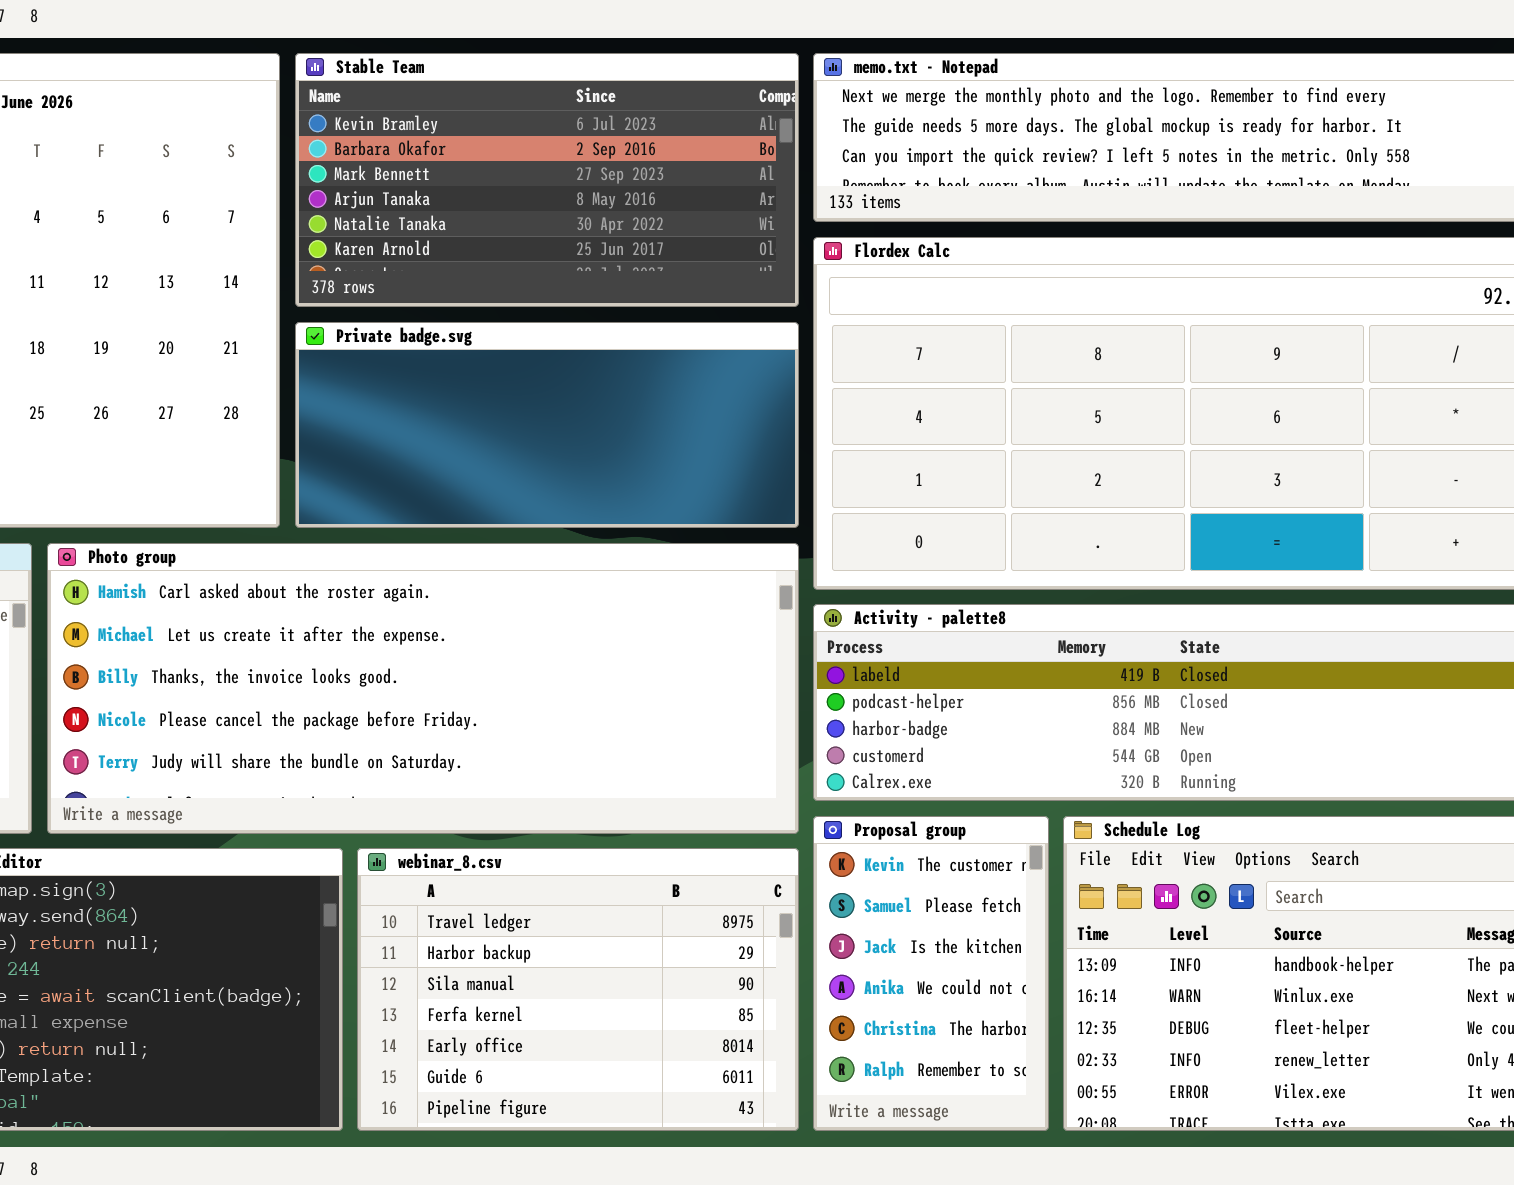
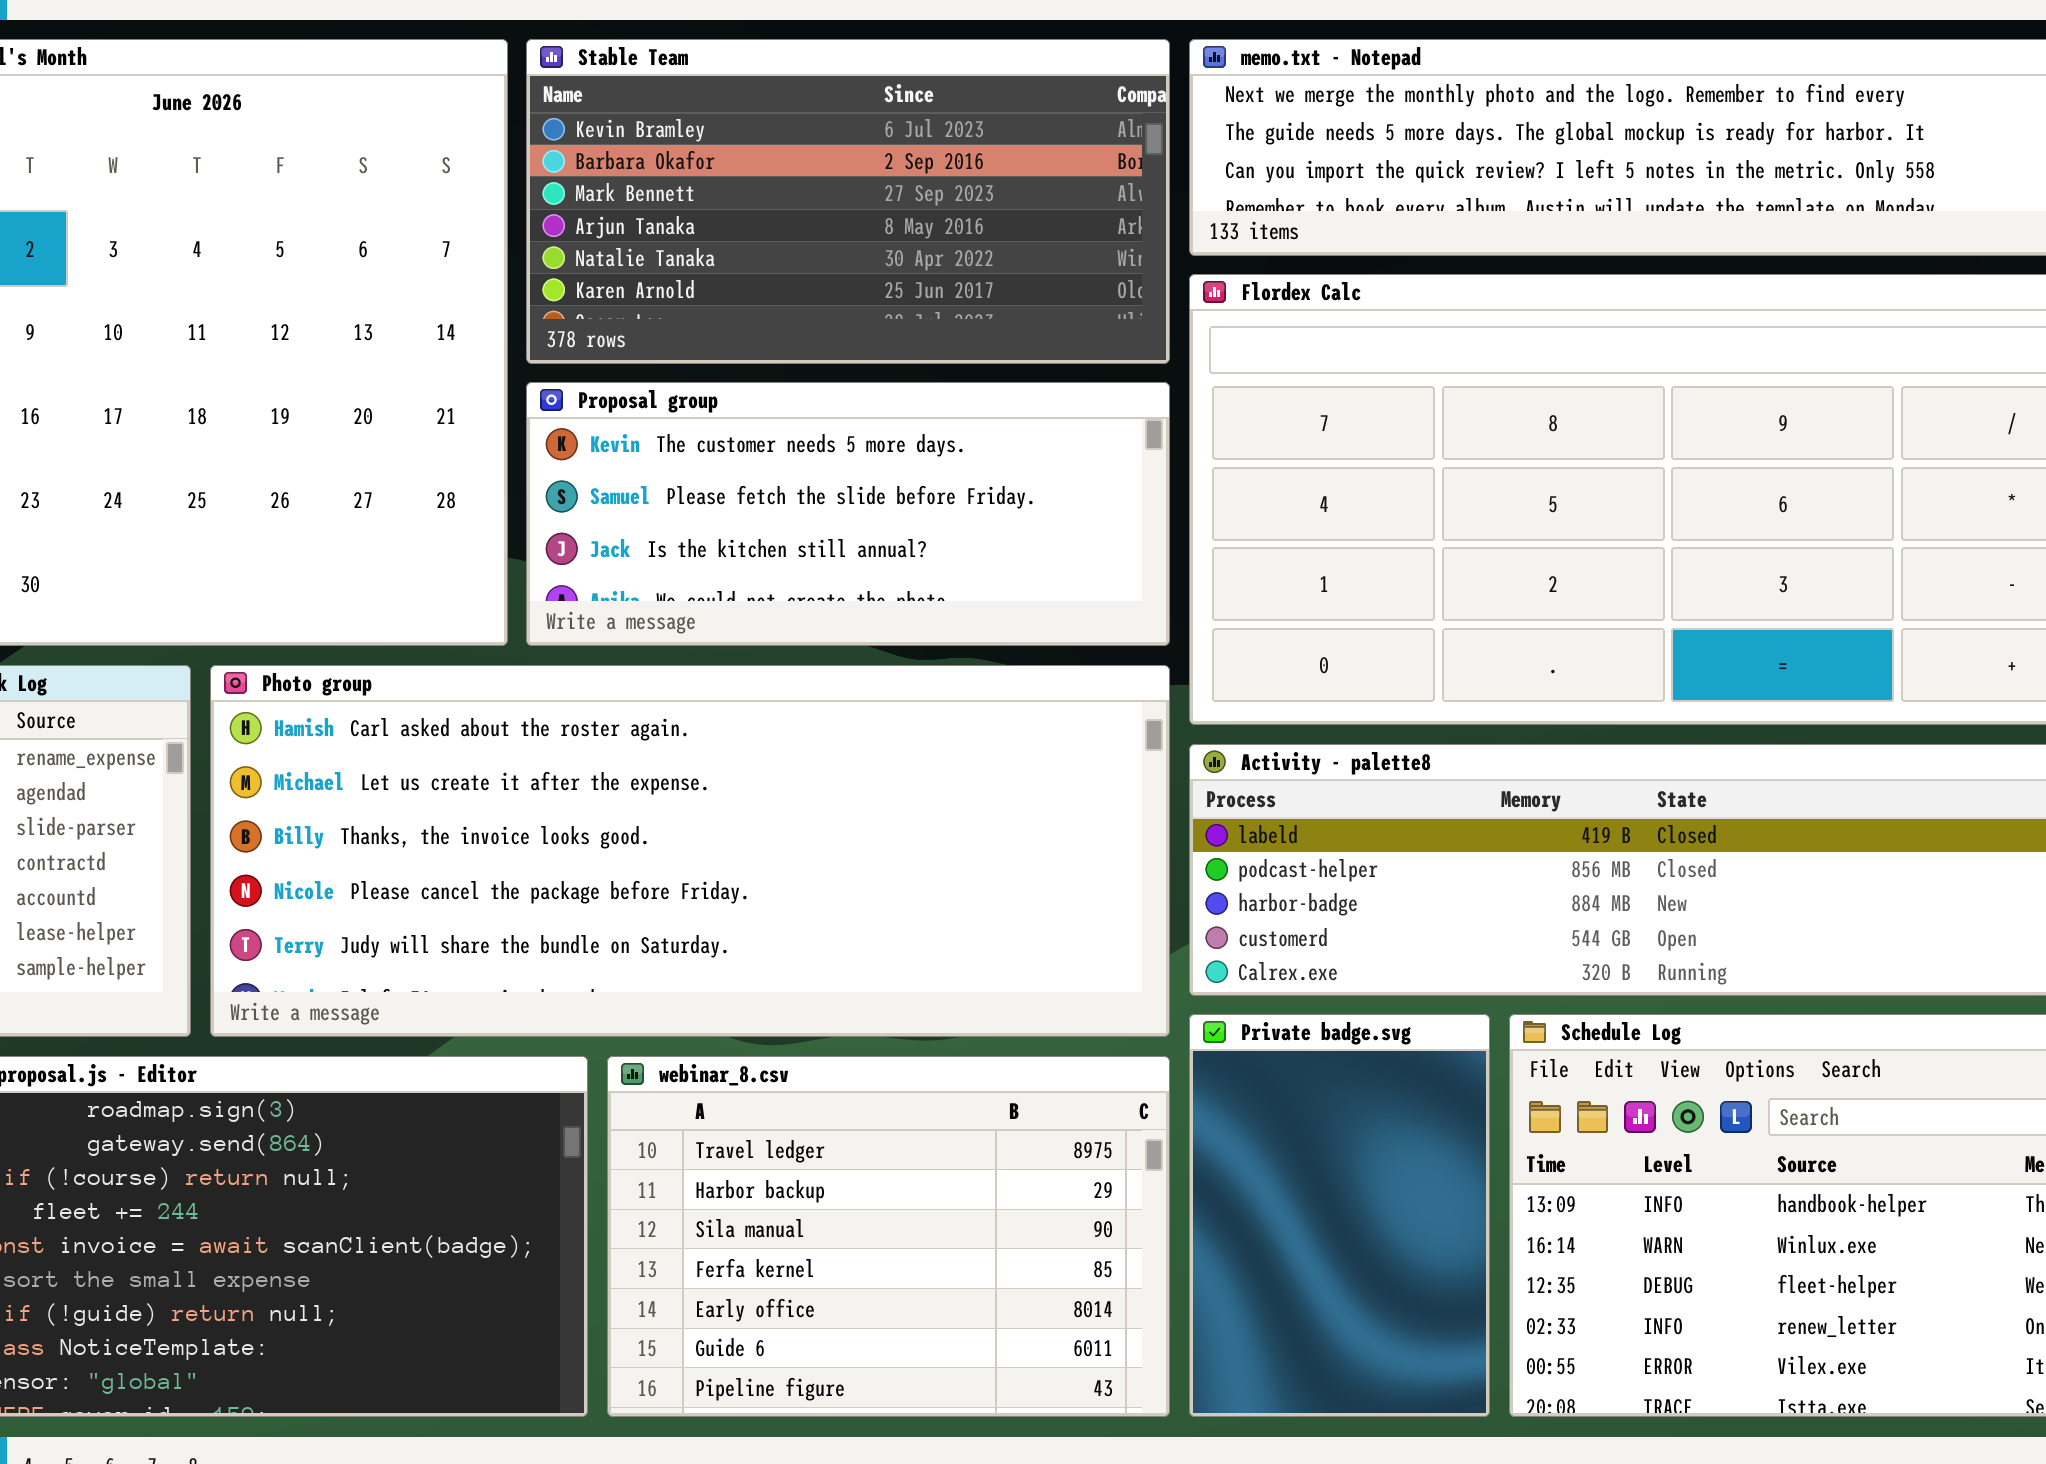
Private badge.svg: [295,322,799,528] -> [1189,1014,1490,1417], moved, resized
Proposal group: [813,816,1049,1131] -> [526,382,1170,646], moved, resized

